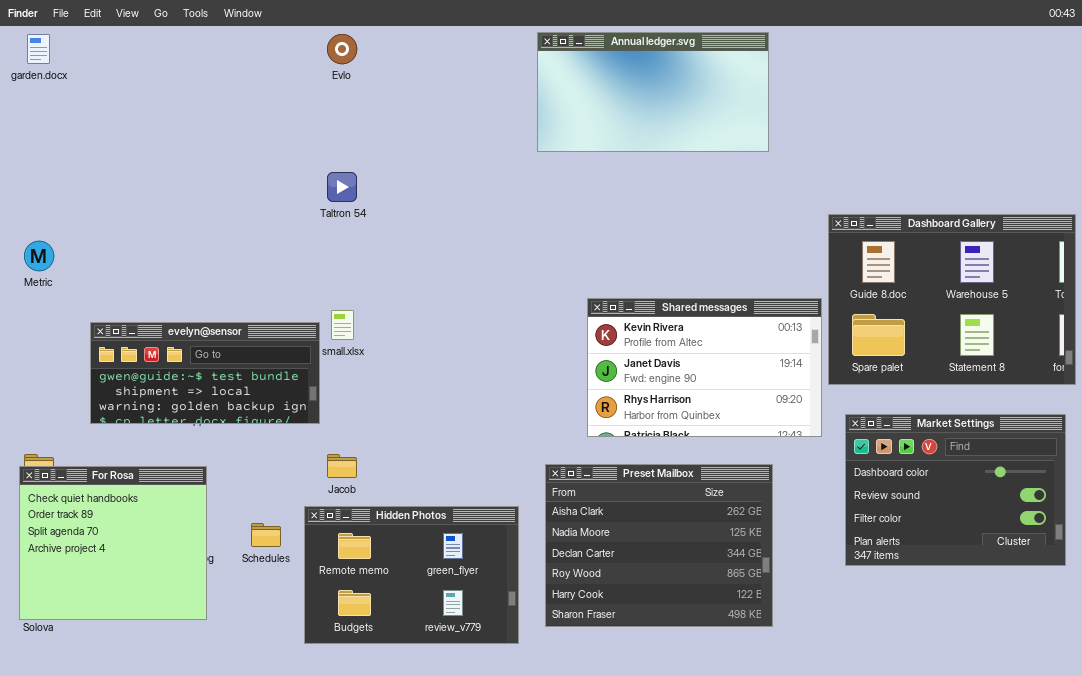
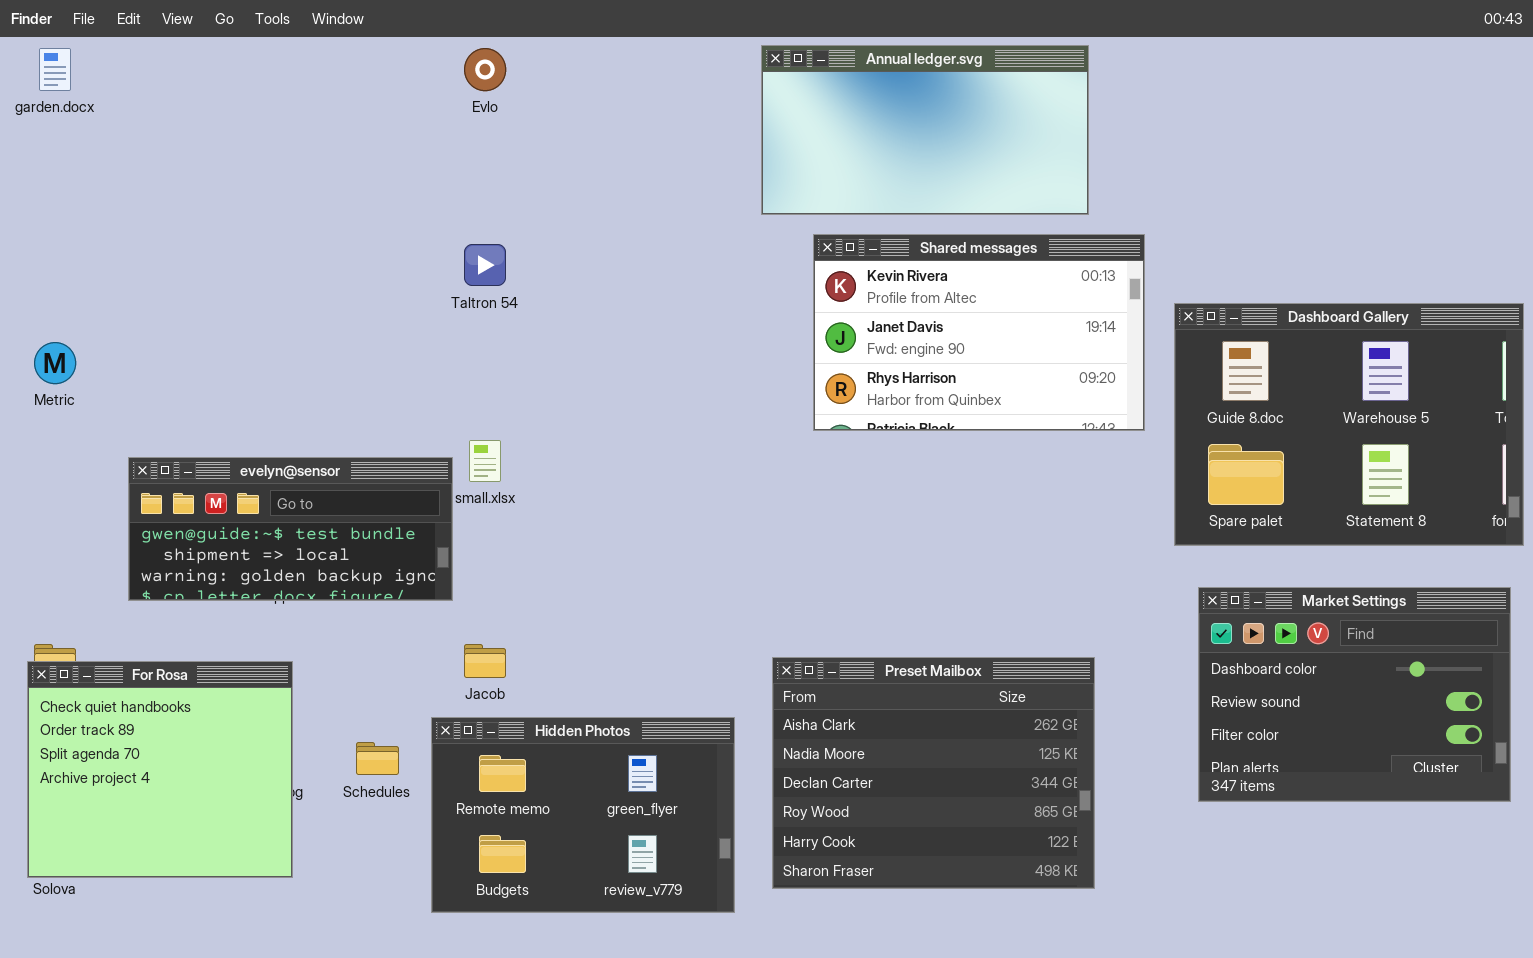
Shared messages: [587,298,822,437] -> [813,234,1145,431], moved

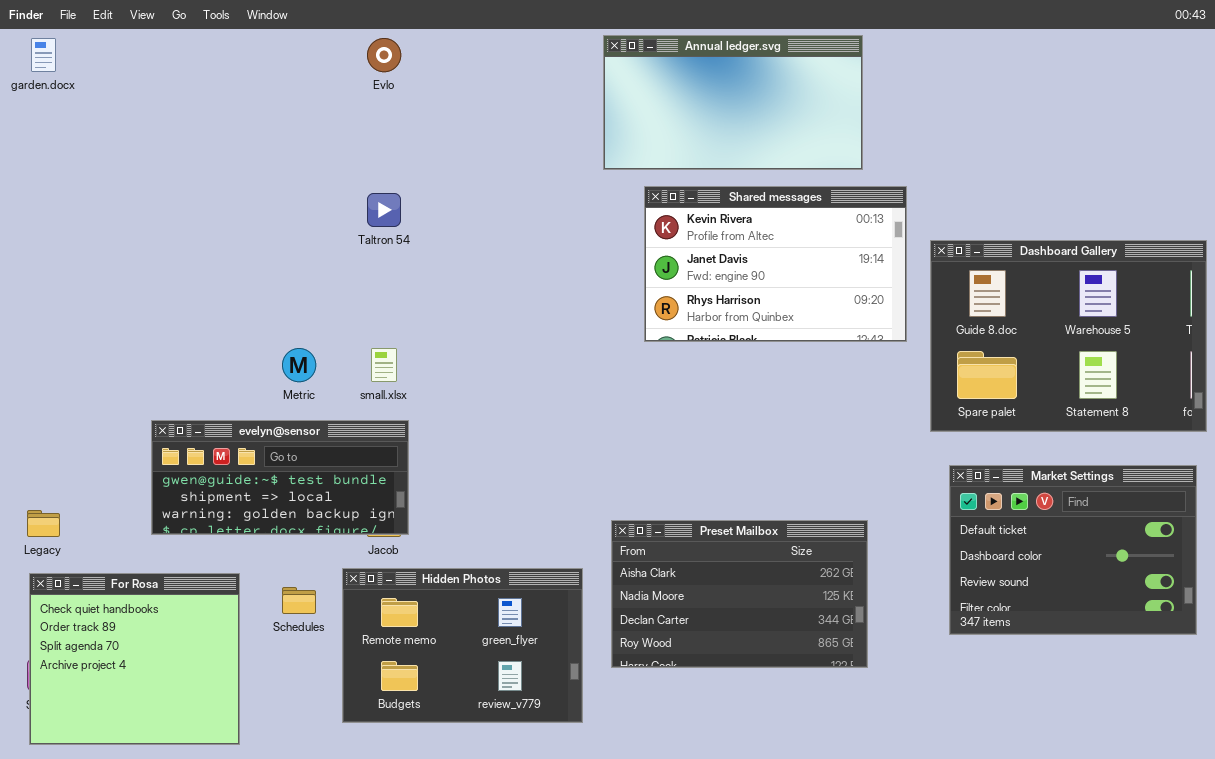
Metric: [34,342,76,384] -> [282,348,316,382], moved
evelyn@sensor: [128,457,453,601] -> [151,420,409,535], moved
Market Settings: [1198,587,1511,802] -> [949,465,1197,635], scrolled up 1 row
Preset Mailbox: [772,657,1095,889] -> [611,520,868,668], resized
For Rosa: [27,661,293,878] -> [29,573,240,745], moved

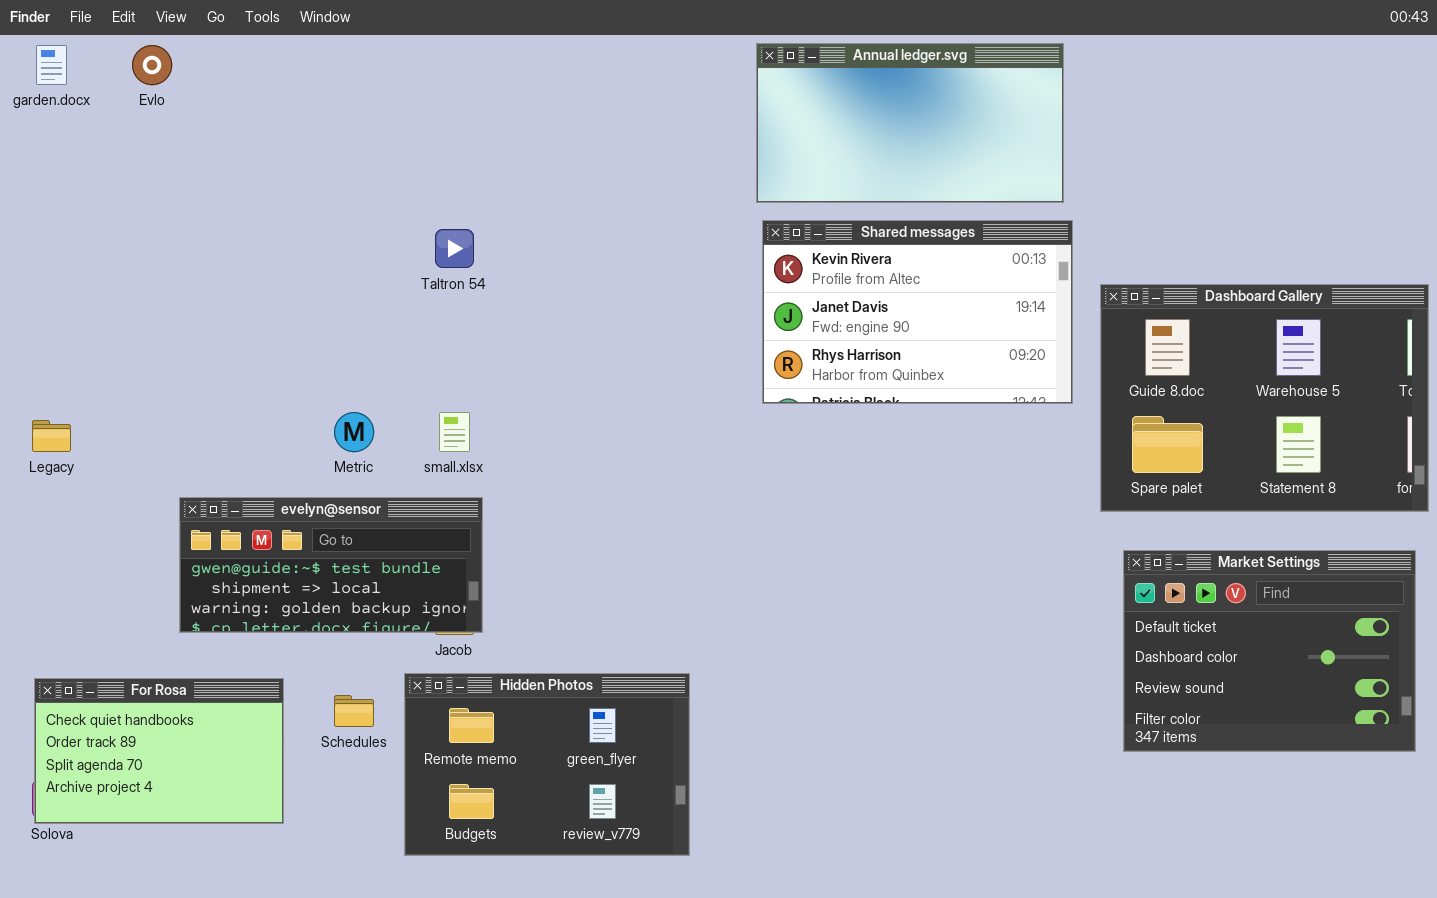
Annual ledger.svg: [603,35,863,170] -> [756,43,1064,203], moved
Evlo: [367,38,401,72] -> [132,45,172,85], moved
Legacy: [27,510,60,537] -> [32,420,71,452], moved
Preset Mailbox: [611,520,868,668] -> none, closed
For Rosa: [29,573,240,745] -> [34,678,284,824], resized

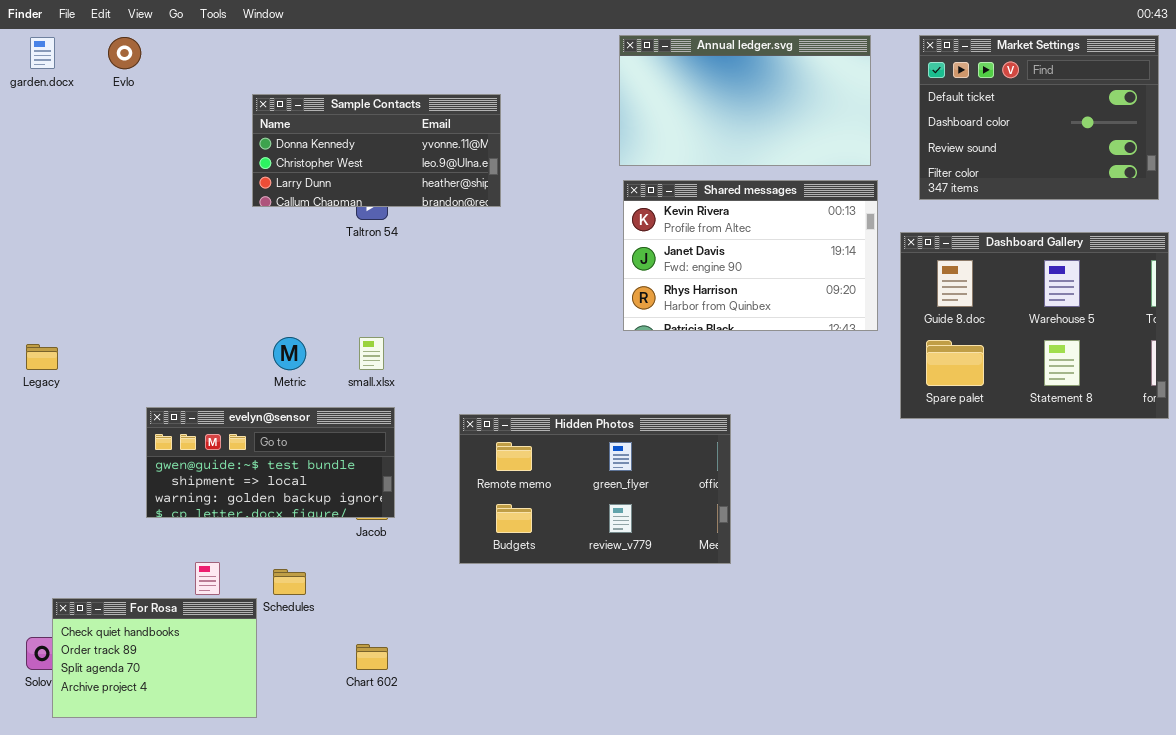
Sample Contacts: none -> [252,94,501,207], opened
Market Settings: [1123,550,1416,752] -> [919,35,1159,200], moved
Hidden Photos: [404,673,690,856] -> [459,414,731,564], moved, resized
For Rosa: [34,678,284,824] -> [52,598,257,718], moved

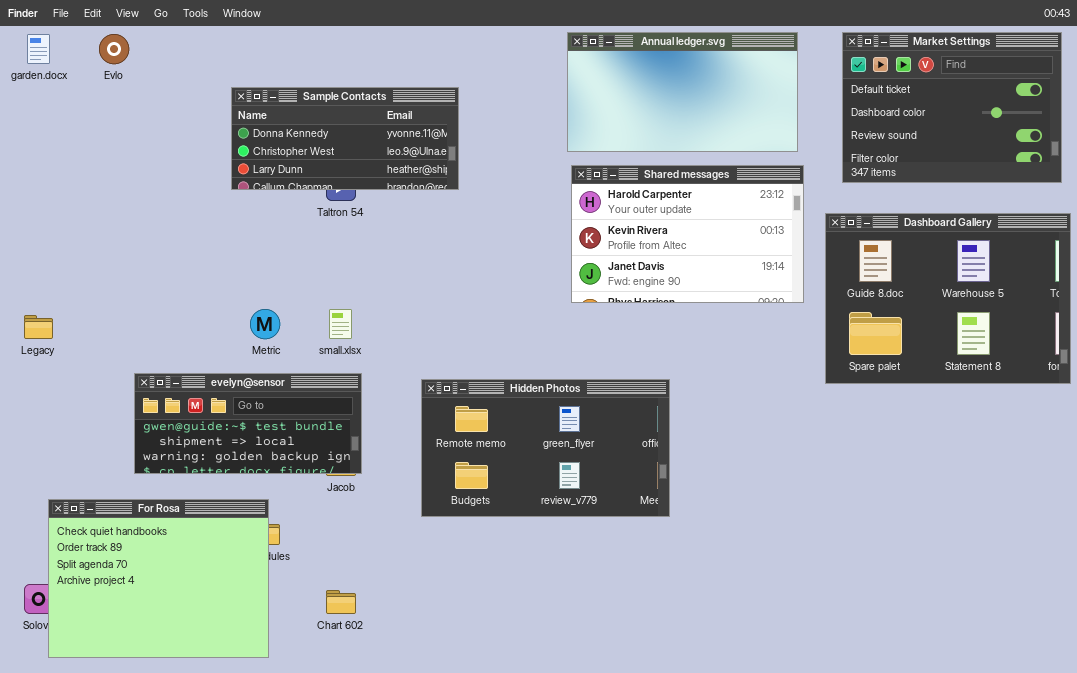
Shared messages: [623,180,878,331] -> [571,165,804,303], scrolled up 1 row
For Rosa: [52,598,257,718] -> [48,499,269,658], resized

